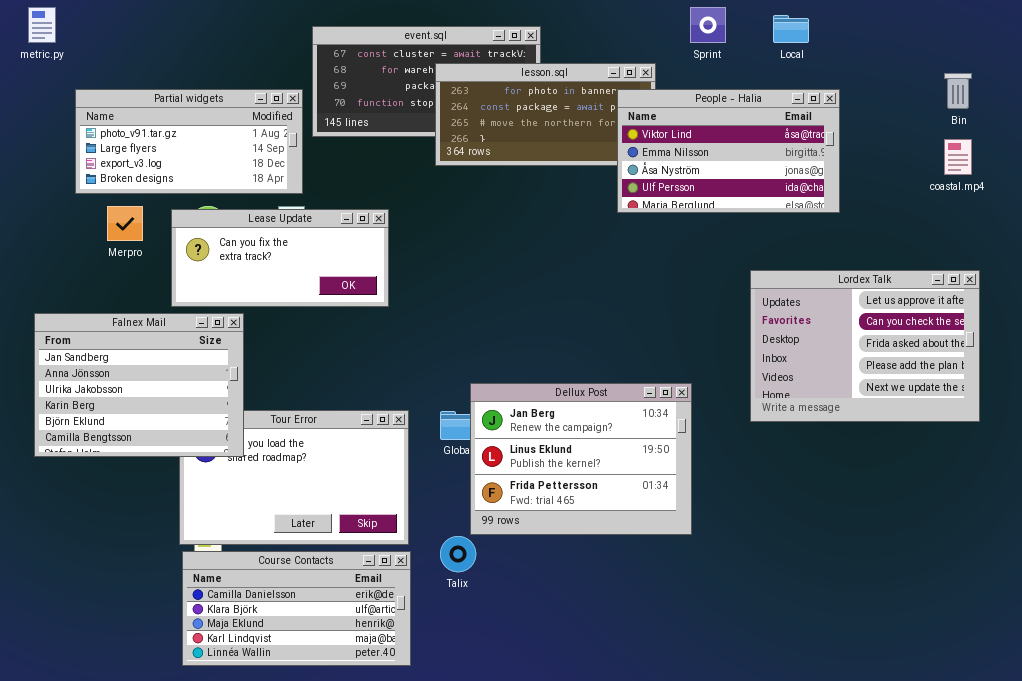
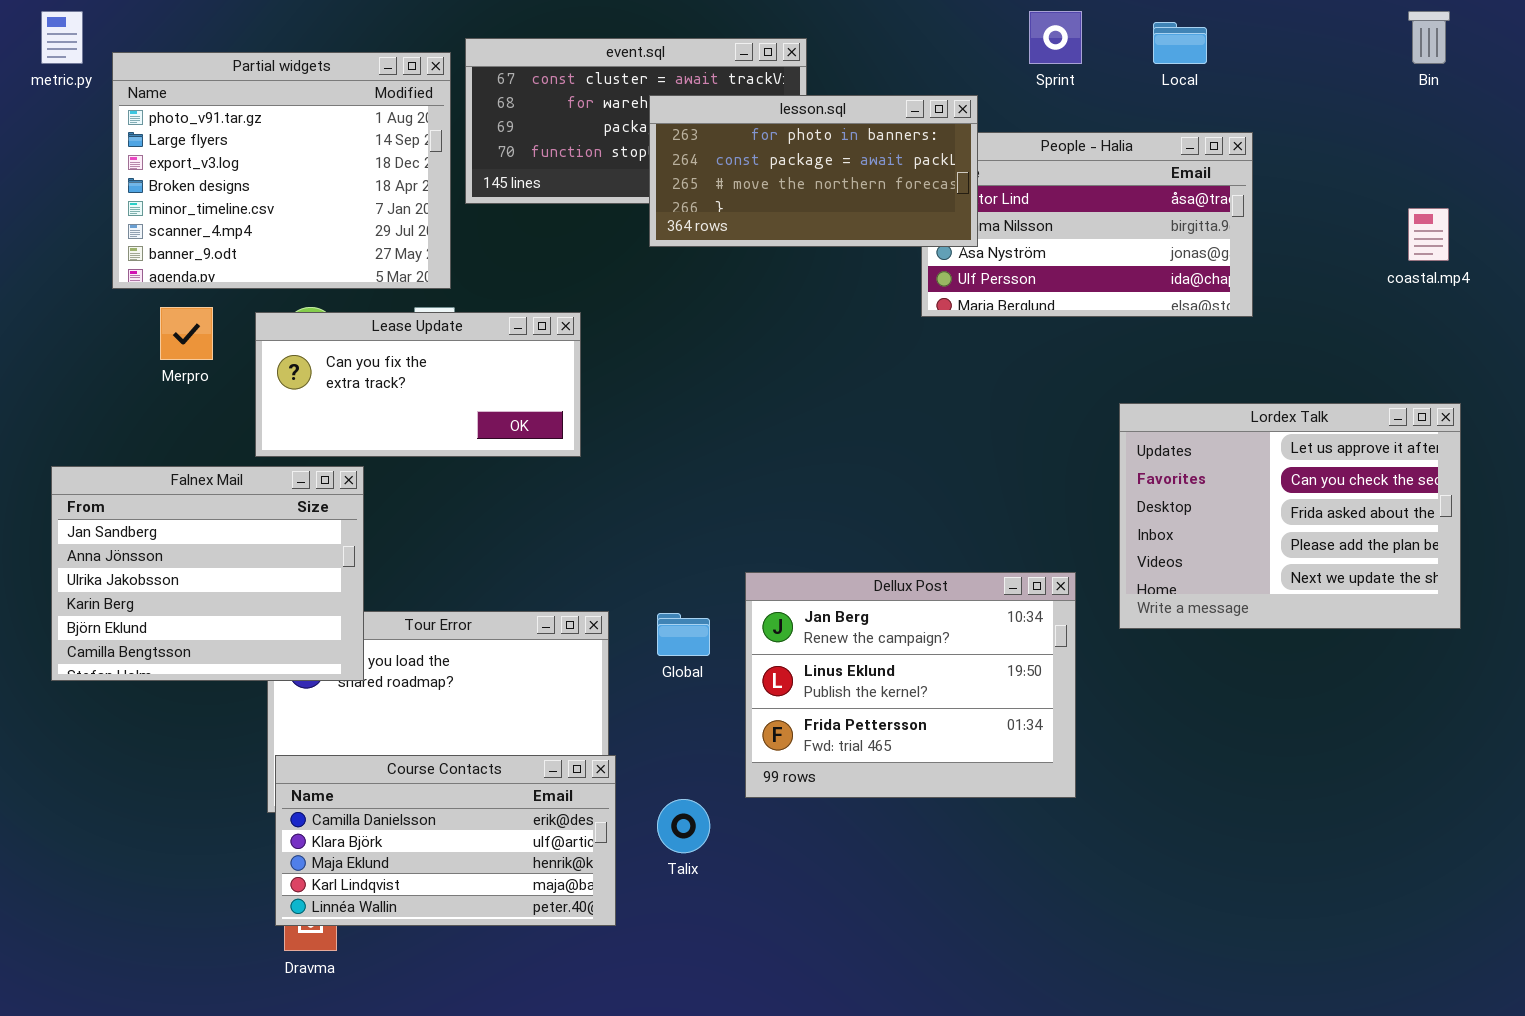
lesson.sql: [435,63,656,166] -> [649,95,978,247], raised
Bin: [944,73,972,109] -> [1408,11,1450,64], moved
Partial widgets: [75,89,303,194] -> [112,52,451,289], resized
Dellux Post: [470,383,692,535] -> [745,572,1076,798], moved
Course Contacts: [182,551,411,666] -> [275,755,616,926], moved

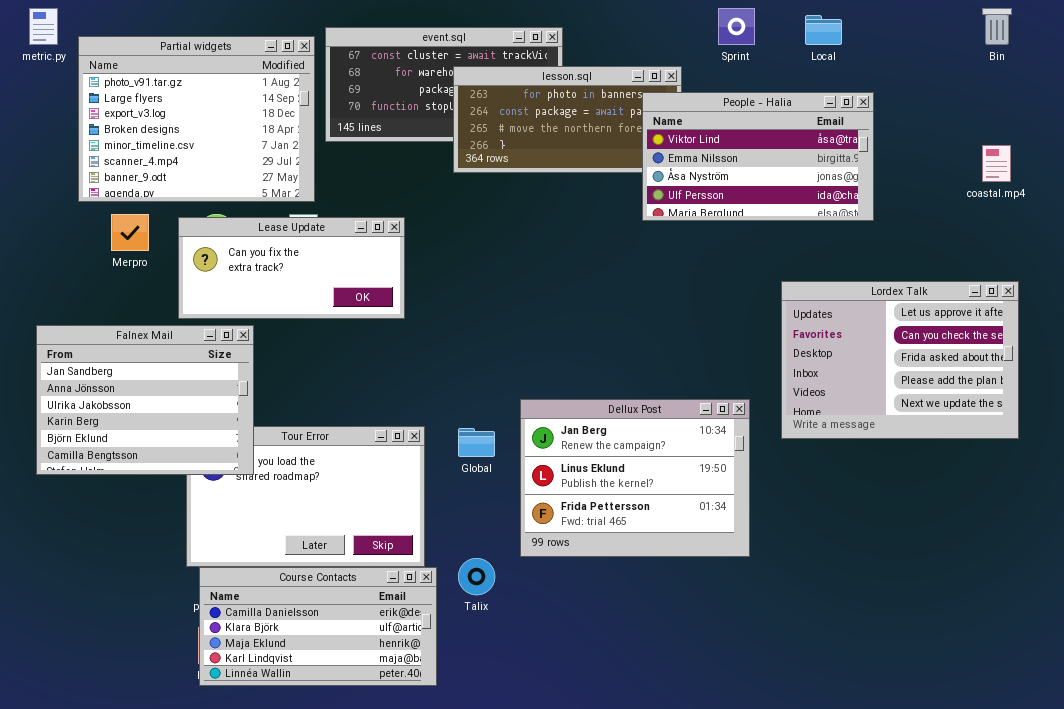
People - Halia: [921,132,1253,317] -> [642,92,874,221], raised
Course Contacts: [275,755,616,926] -> [199,567,437,686], moved

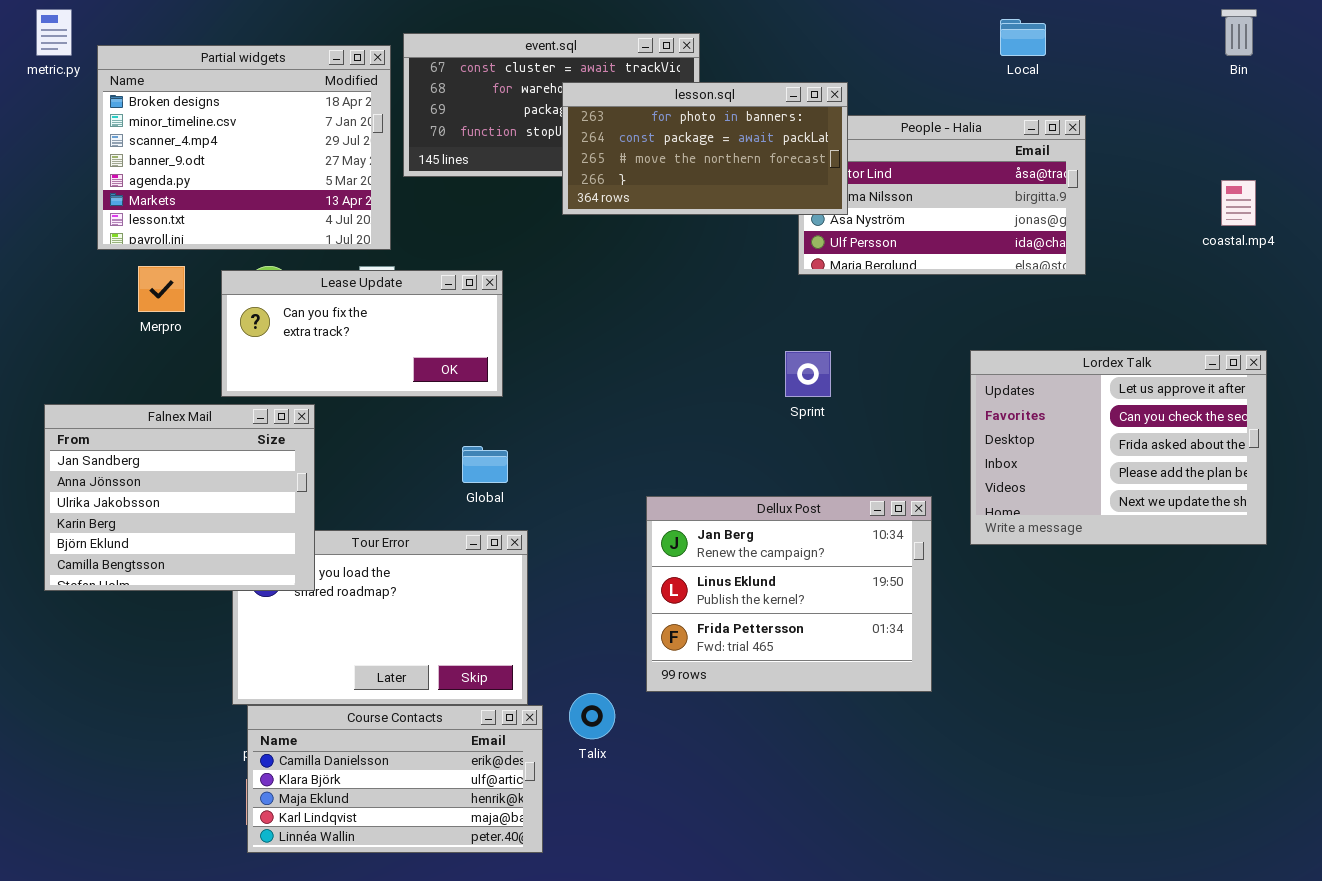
Sprint: [718,8,755,45] -> [785,351,831,397], moved
Partial widgets: [78,36,315,202] -> [97,45,391,250], scrolled down 3 rows
lesson.sql: [453,66,682,173] -> [562,82,848,215], raised
Global: [458,428,495,457] -> [462,446,508,483], moved

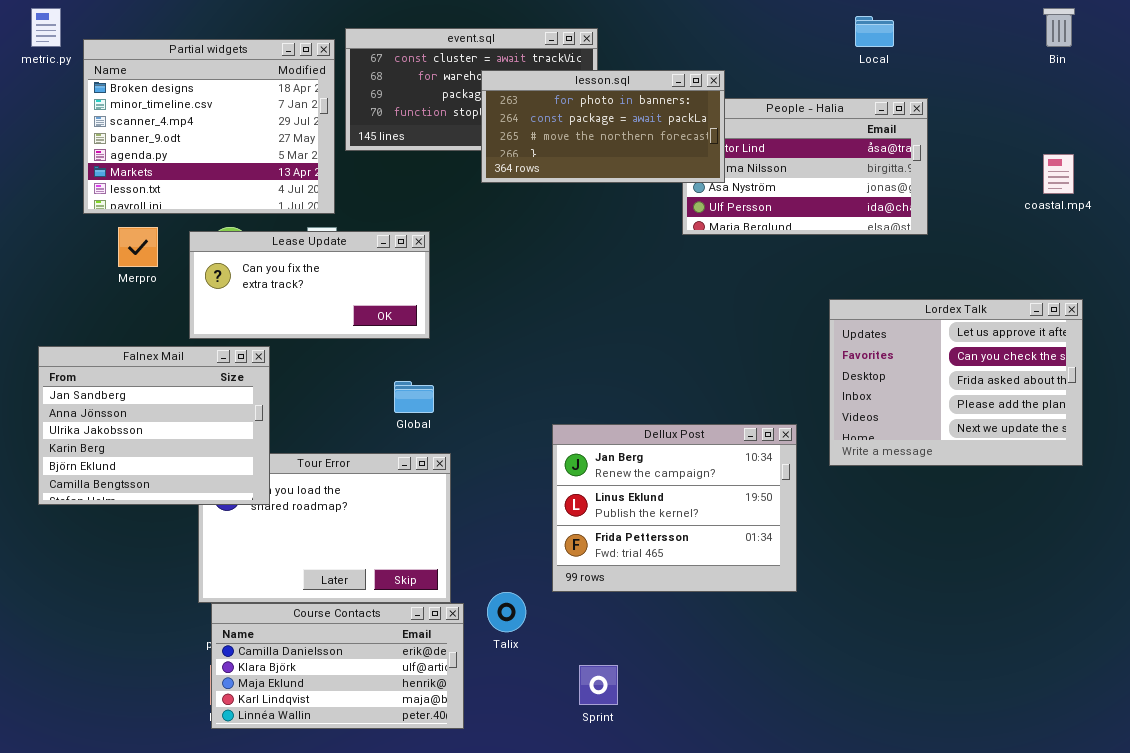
Sprint: [785,351,831,397] -> [579,665,618,705], moved

